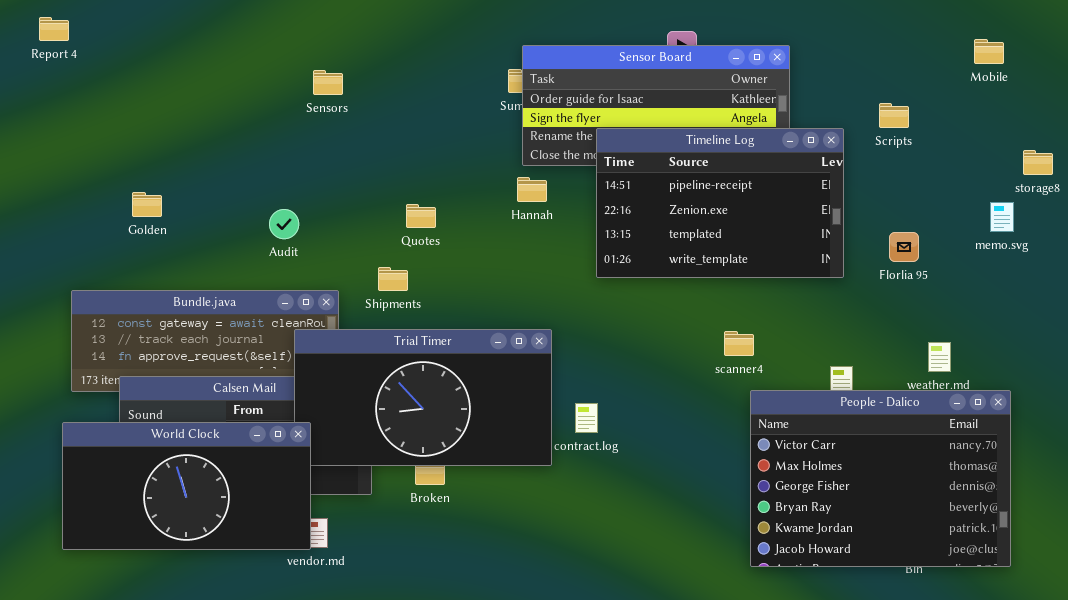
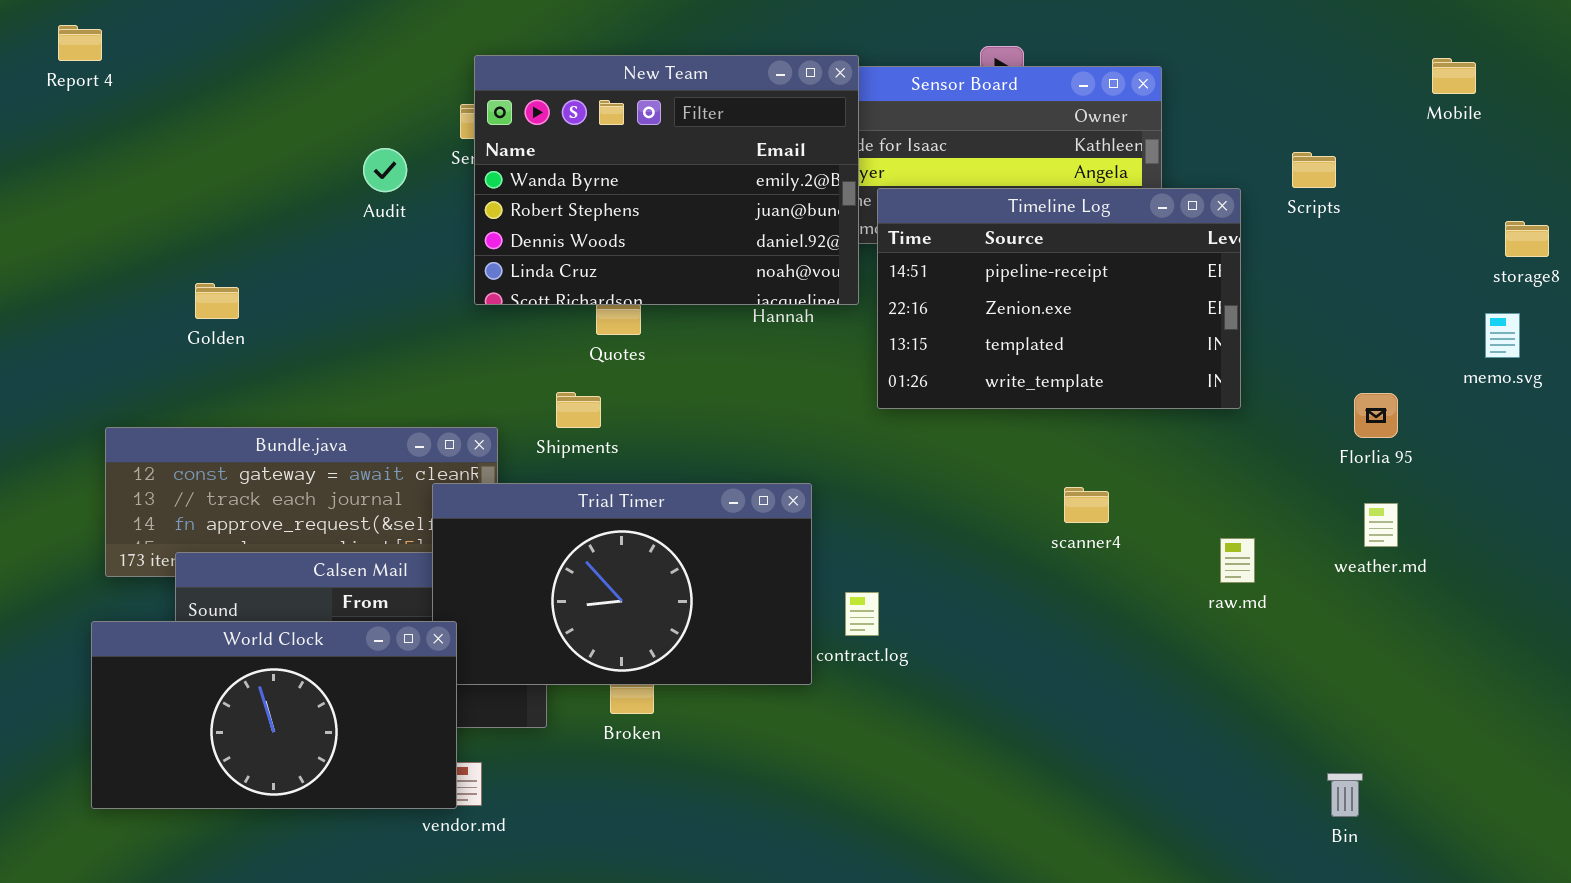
New Team: none -> [474,55,859,305], opened
memo.svg: [990,202,1014,232] -> [1485,313,1520,358], moved
Audit: [269,209,299,239] -> [363,148,407,192], moved
Florlia 95: [889,232,919,262] -> [1354,393,1398,438], moved
People - Dalico: [750,390,1011,567] -> none, closed

